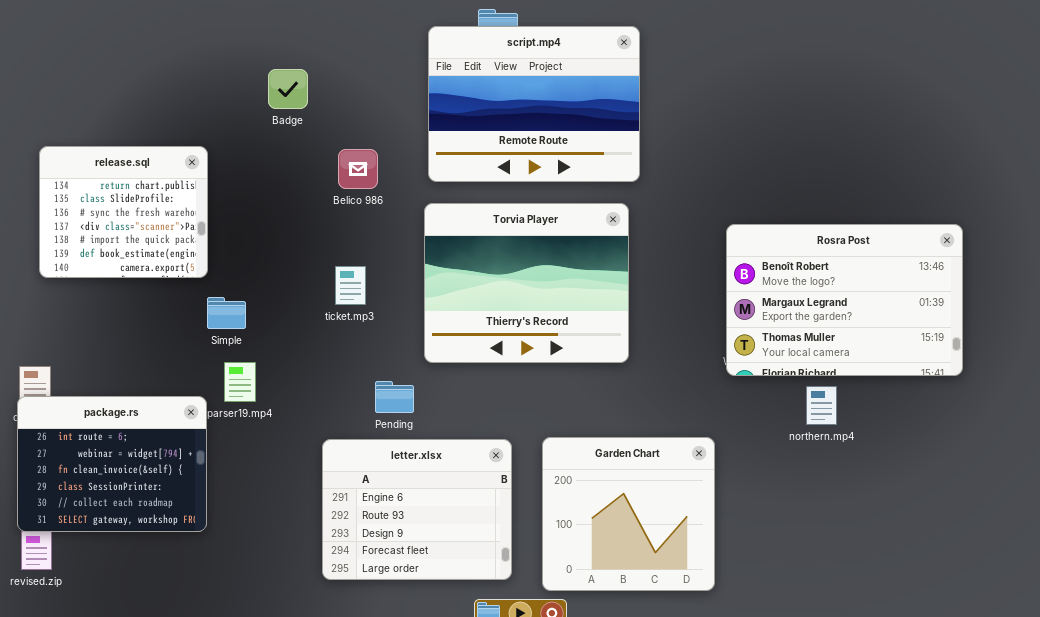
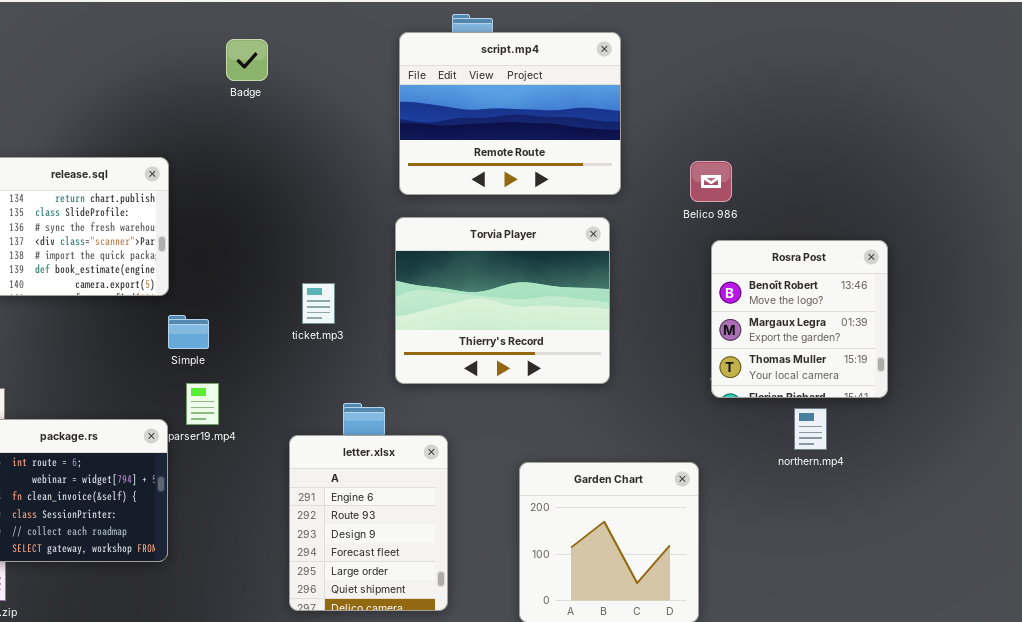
Badge: [268,69,308,109] -> [226,39,268,81], moved
Belico 986: [338,149,378,189] -> [690,161,732,202], moved
Rosra Post: [726,224,963,376] -> [711,240,888,398], resized
letter.xlsx: [322,439,512,580] -> [289,435,448,611], resized

